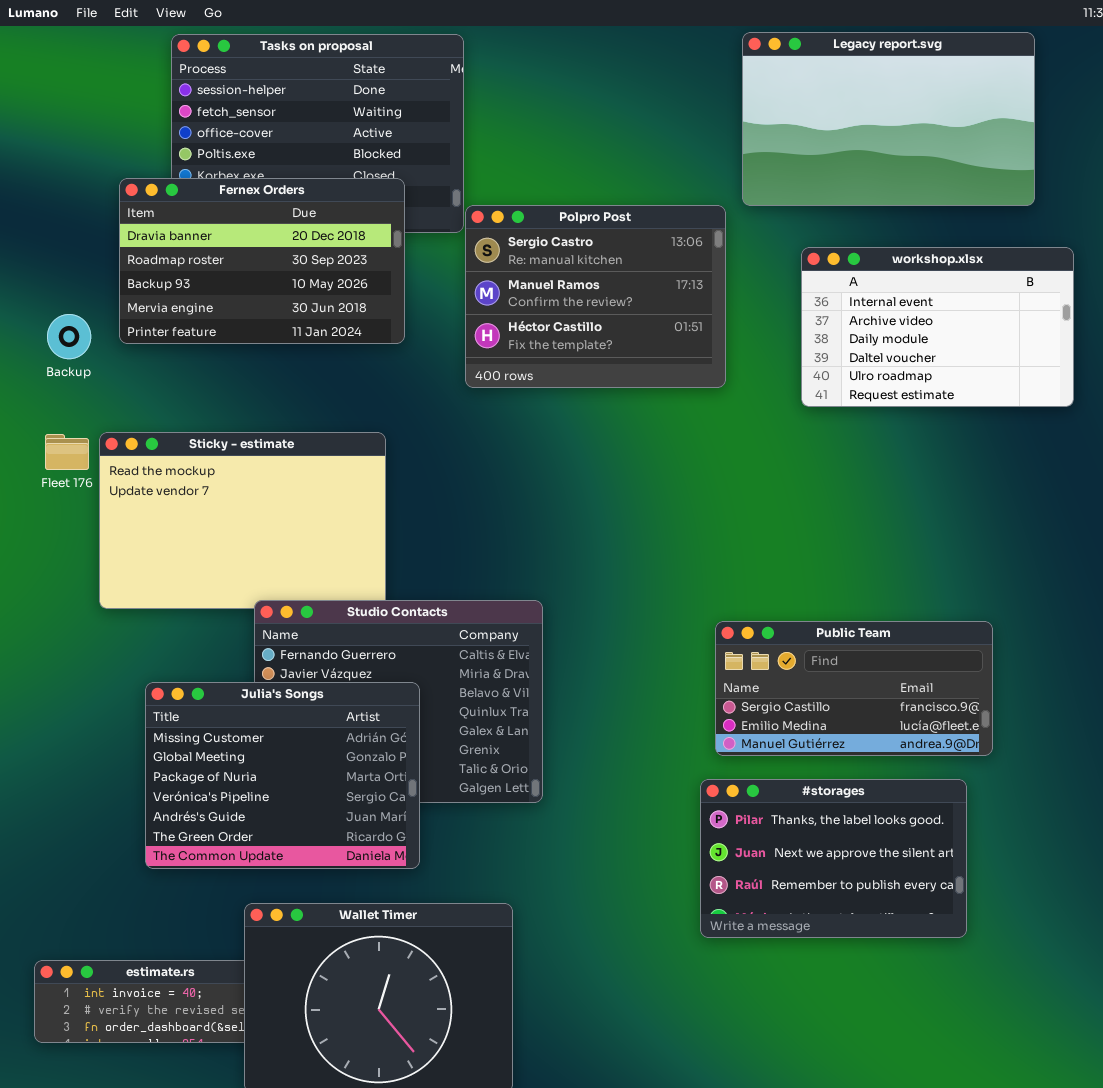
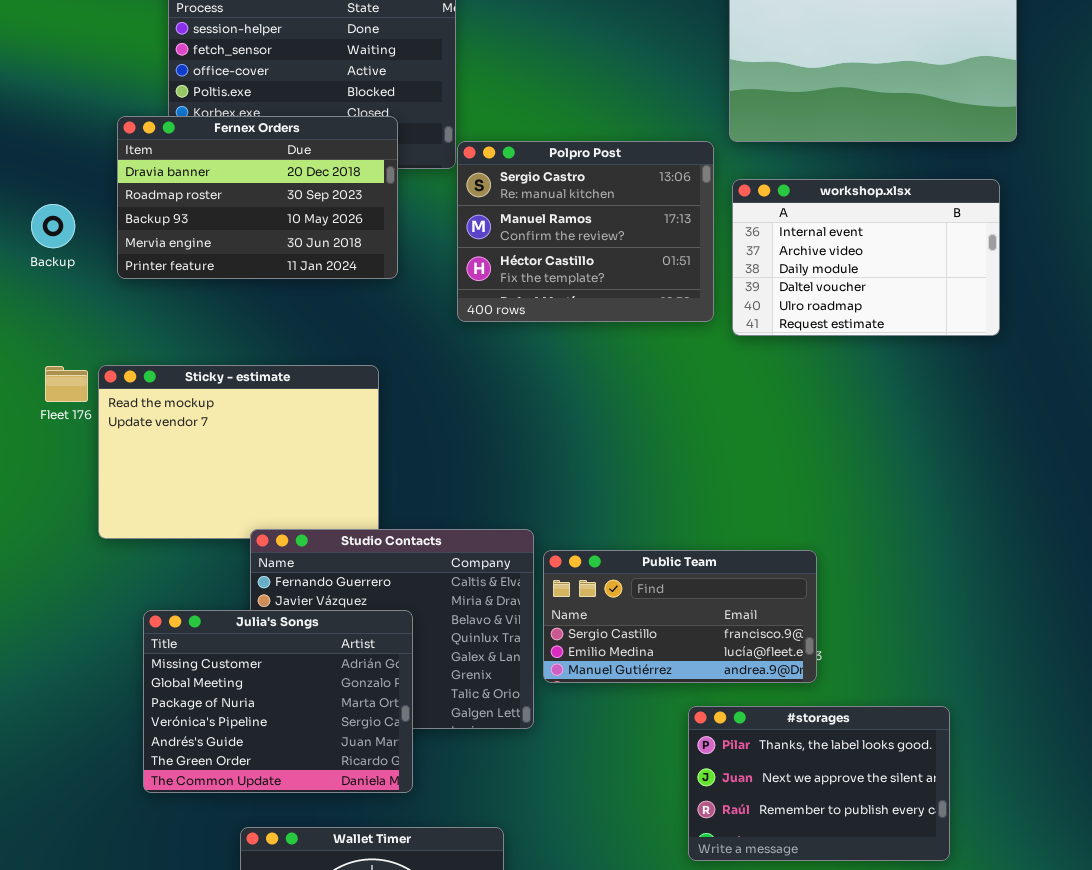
workshop.xlsx: [801,247,1074,407] -> [732,179,1000,336], moved
Backup: [47,314,91,359] -> [31,204,75,248], moved
Public Team: [715,621,993,756] -> [543,550,817,683], moved

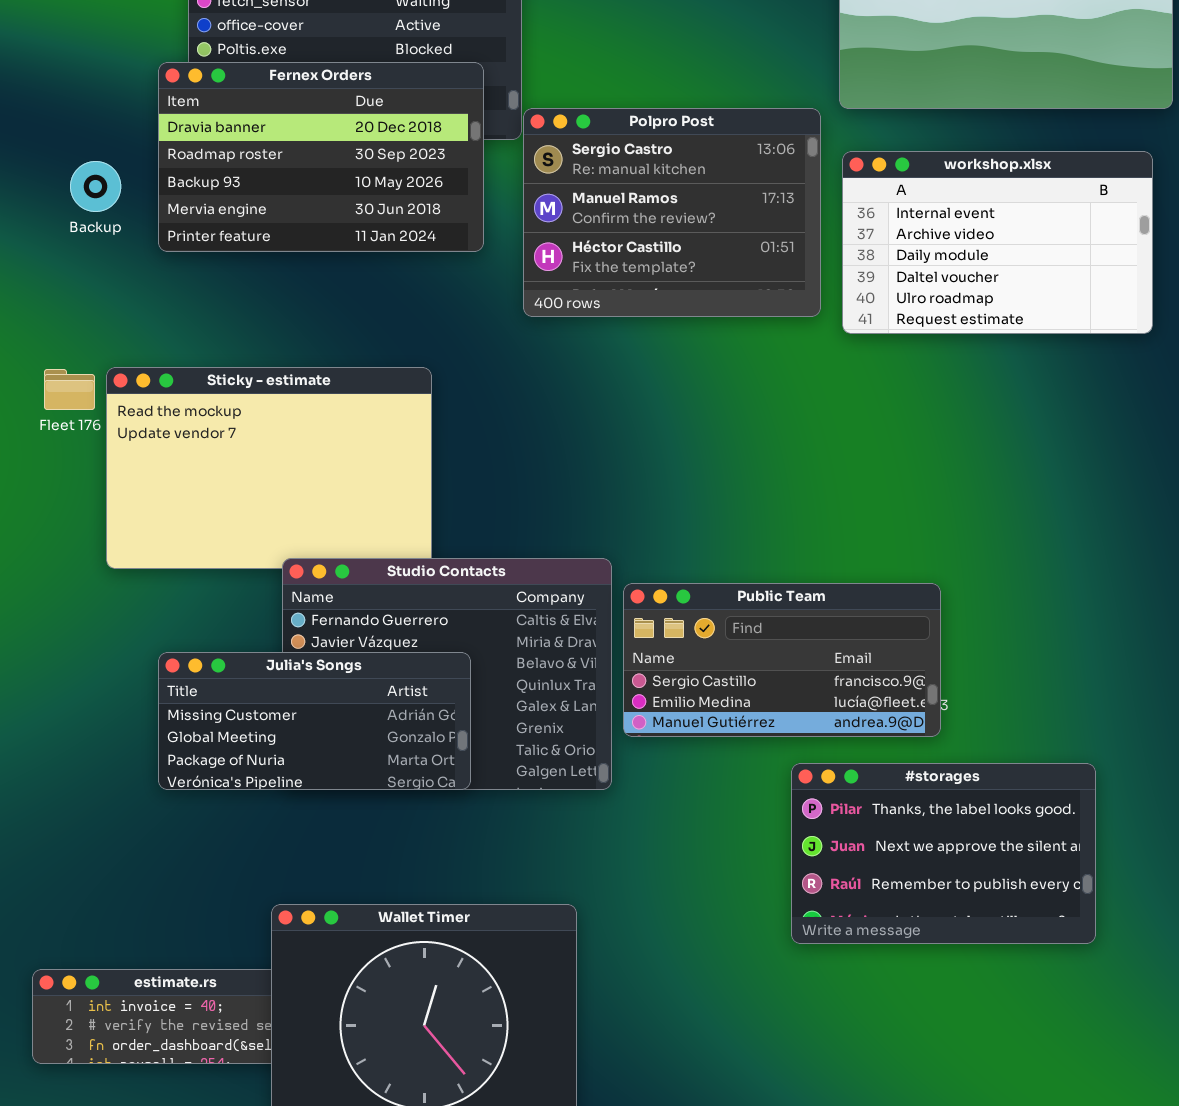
Fernex Orders: [117,116,398,279] -> [158,62,484,252], moved
Backup: [31,204,75,248] -> [70,161,121,212], moved
Julia's Songs: [143,610,413,793] -> [158,652,471,790], resized

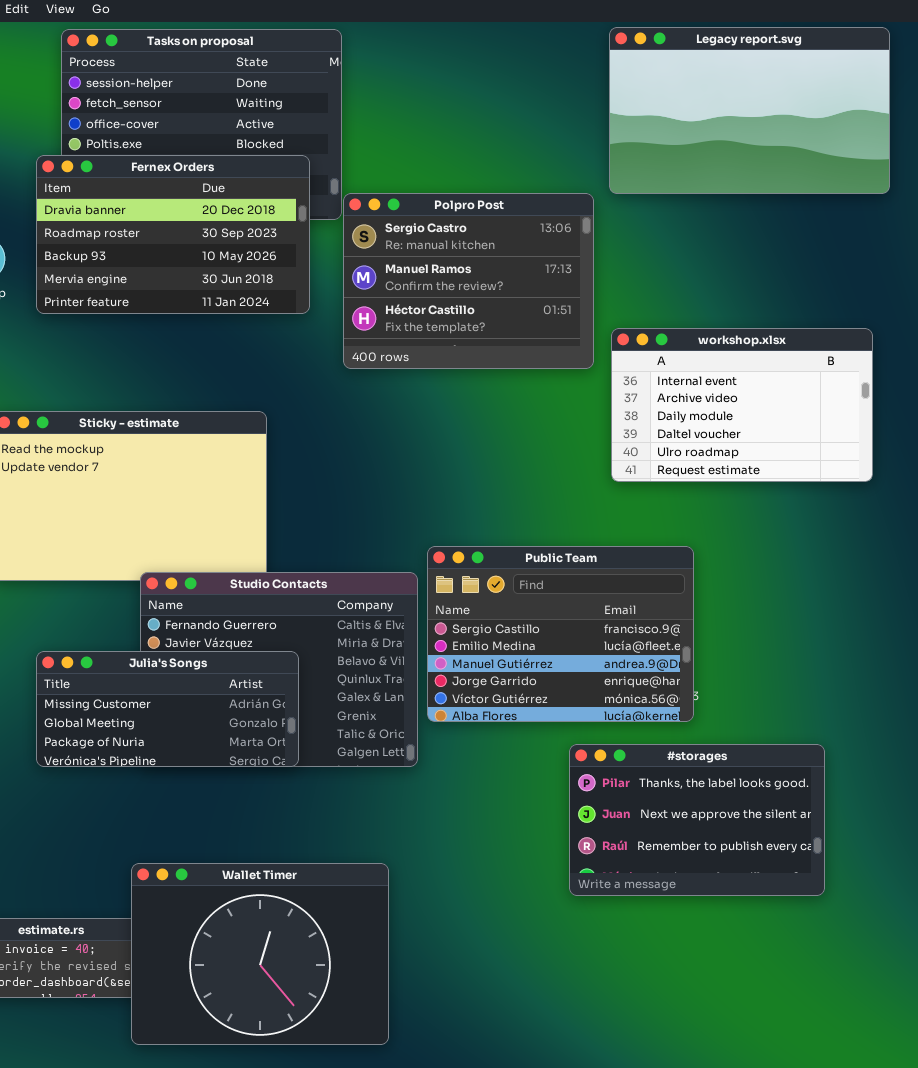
workshop.xlsx: [842,151,1153,334] -> [611,328,873,482], moved
Public Team: [623,583,941,737] -> [427,546,694,722], resized

